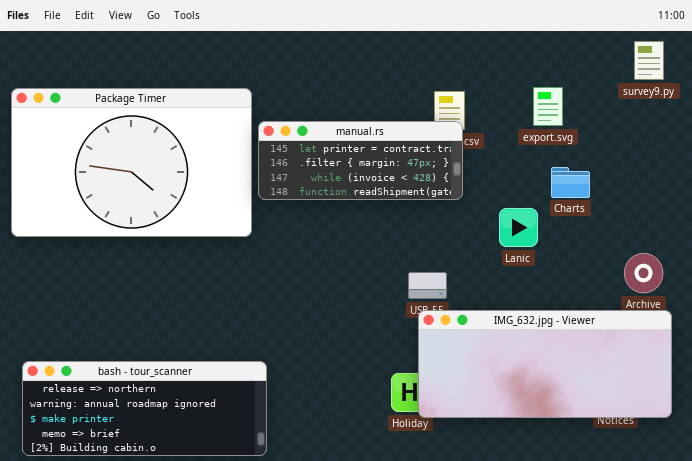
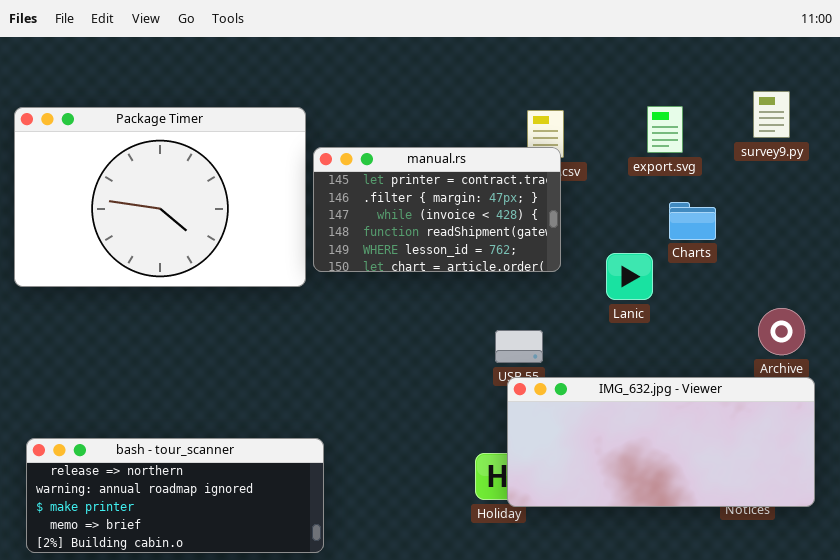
survey9.py: [634,41,664,80] -> [753,91,790,138], moved
manual.rs: [258,121,463,200] -> [313,147,561,272], resized

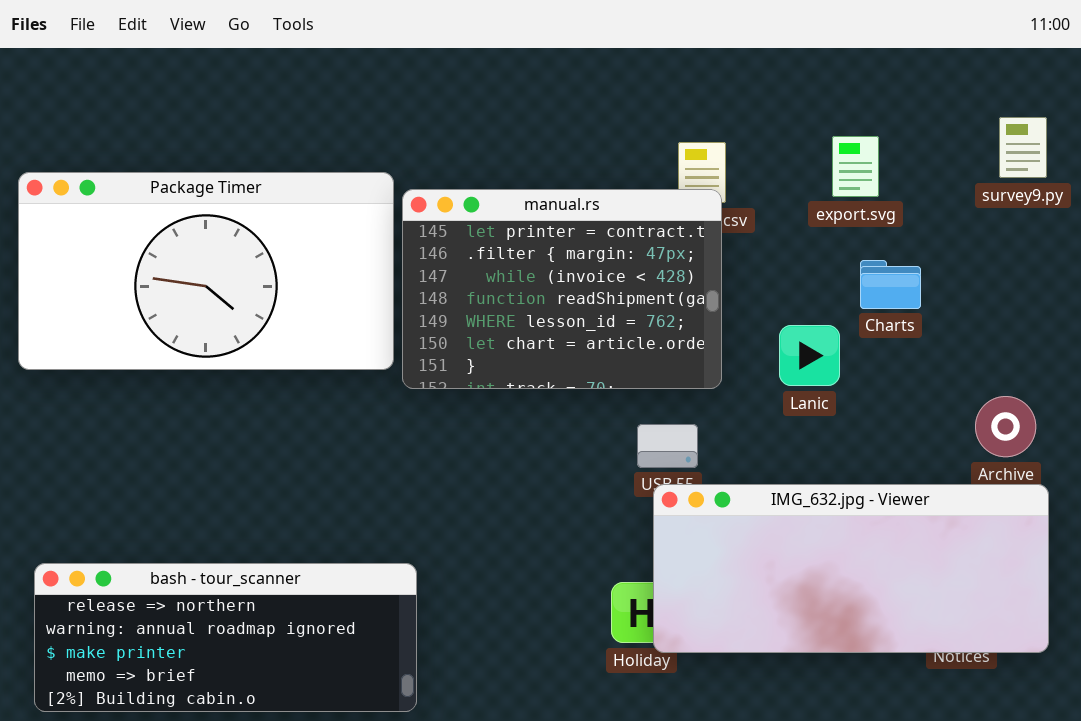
survey9.py: [753,91,790,138] -> [999,117,1047,178], moved
Package Timer: [14,107,306,287] -> [18,172,394,370], resized
manual.rs: [313,147,561,272] -> [402,189,722,389], resized

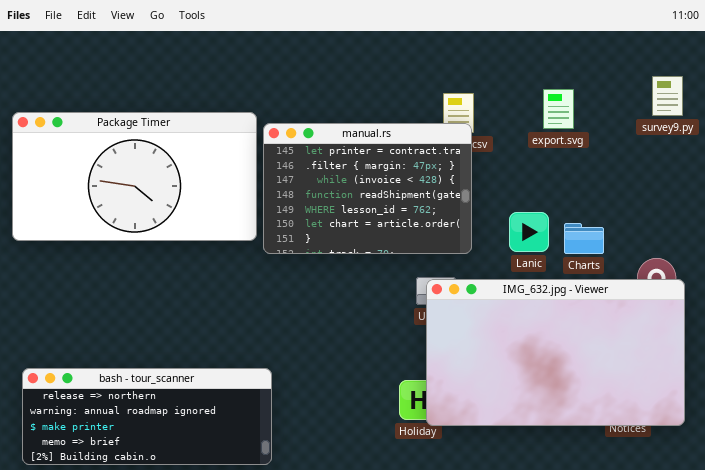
Charts: [860,260,921,309] -> [564,223,604,254], moved
IMG_632.jpg - Viewer: [653,484,1049,653] -> [426,279,685,426], resized

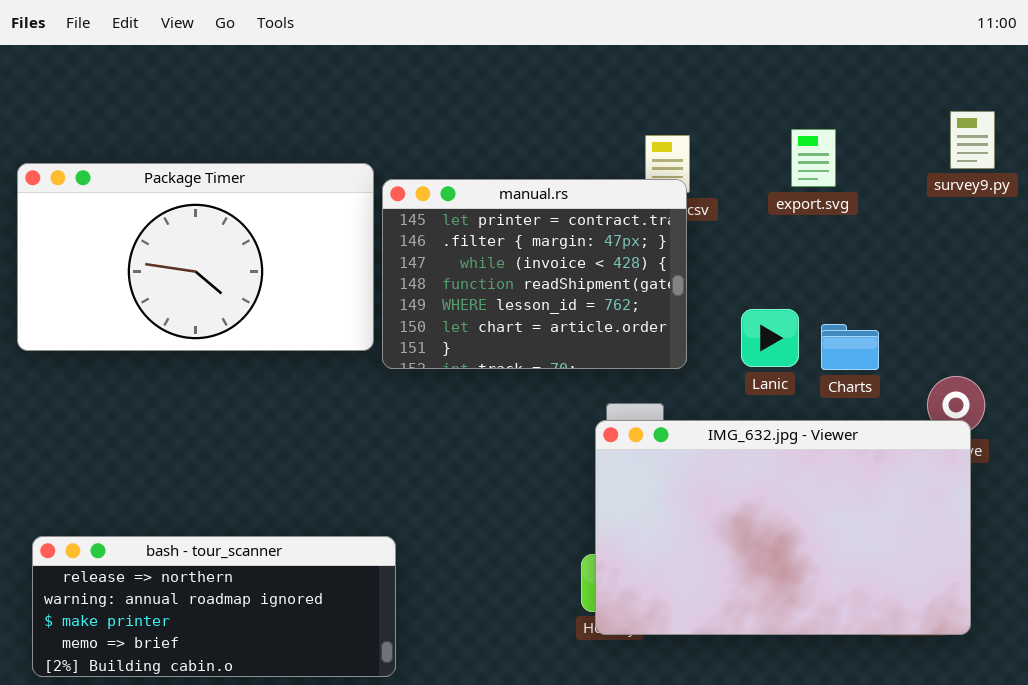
IMG_632.jpg - Viewer: [426,279,685,426] -> [595,420,971,635], moved

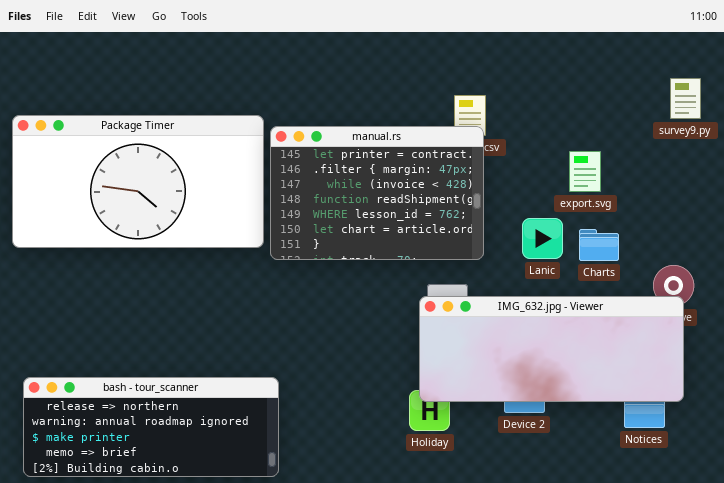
export.svg: [791,129,836,187] -> [569,151,601,192], moved
IMG_632.jpg - Viewer: [595,420,971,635] -> [419,296,684,402], resized

